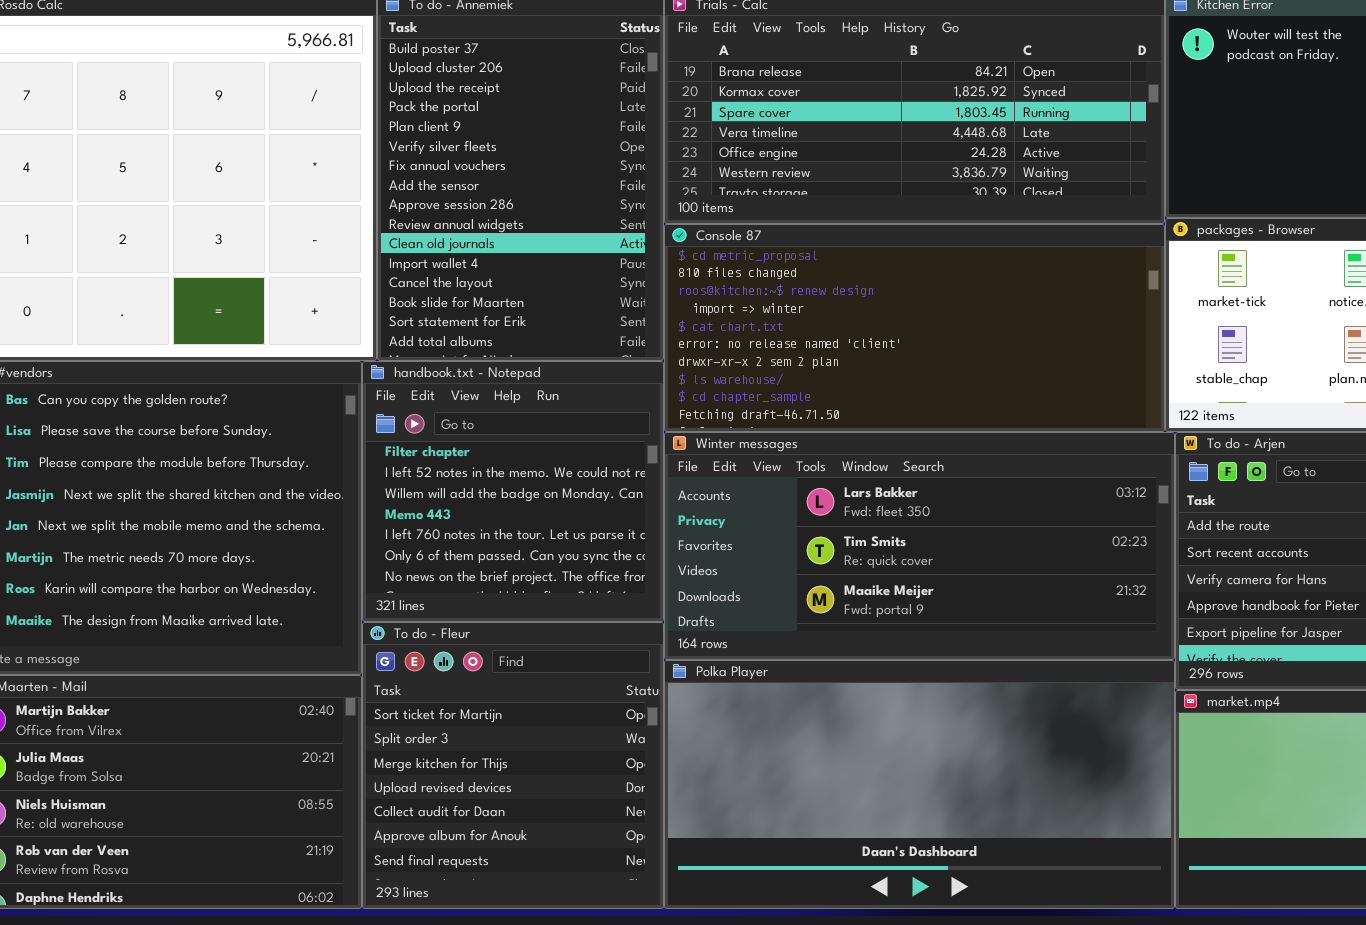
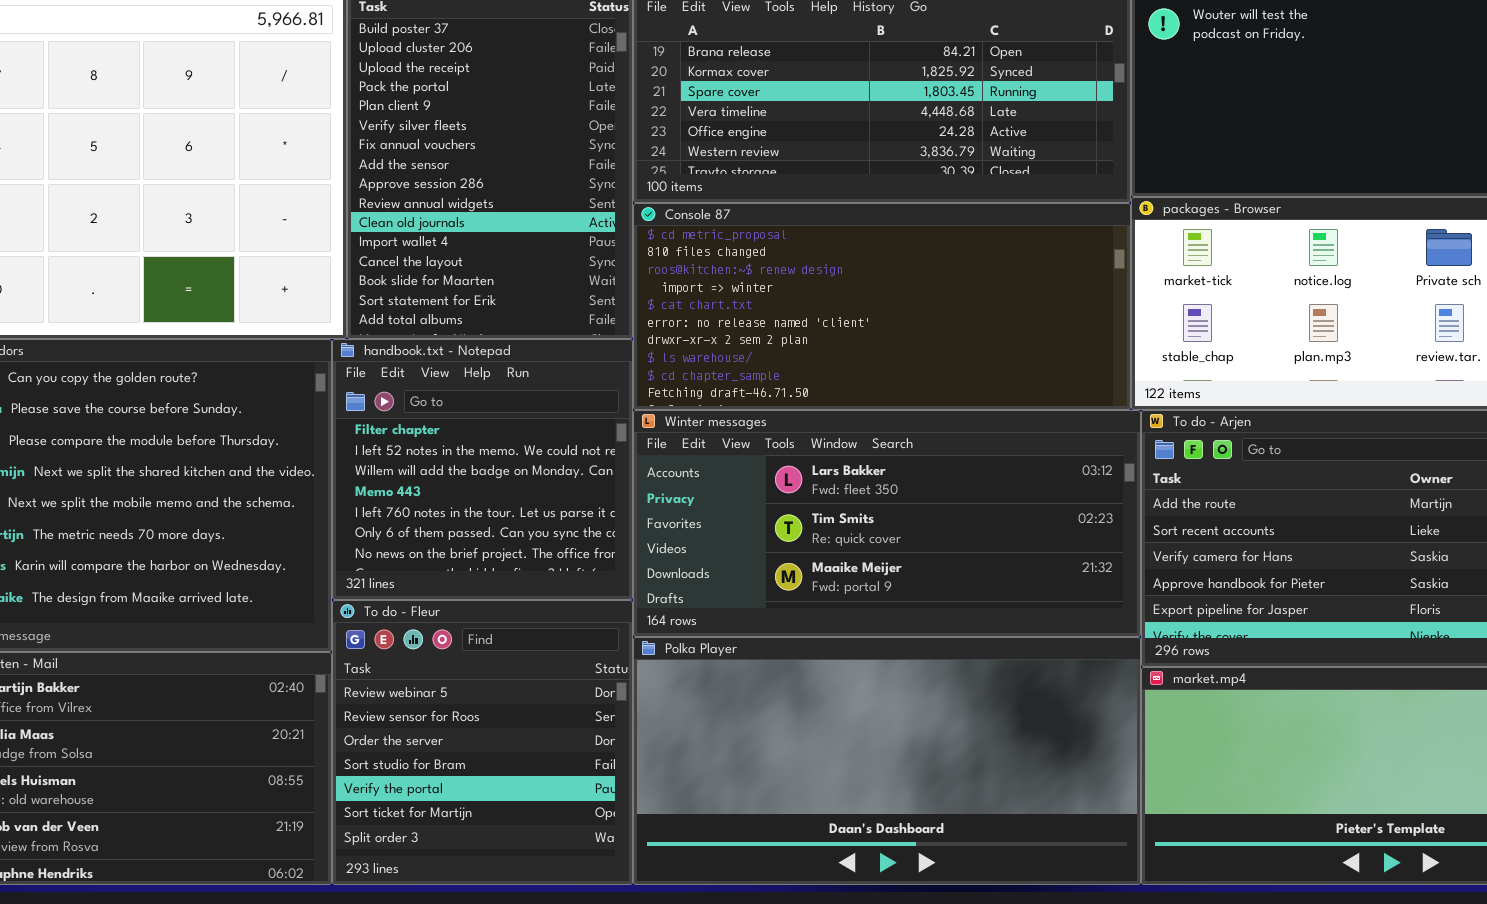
To do - Fleur: [362,622,664,909] -> [332,600,633,885], scrolled up 5 rows

